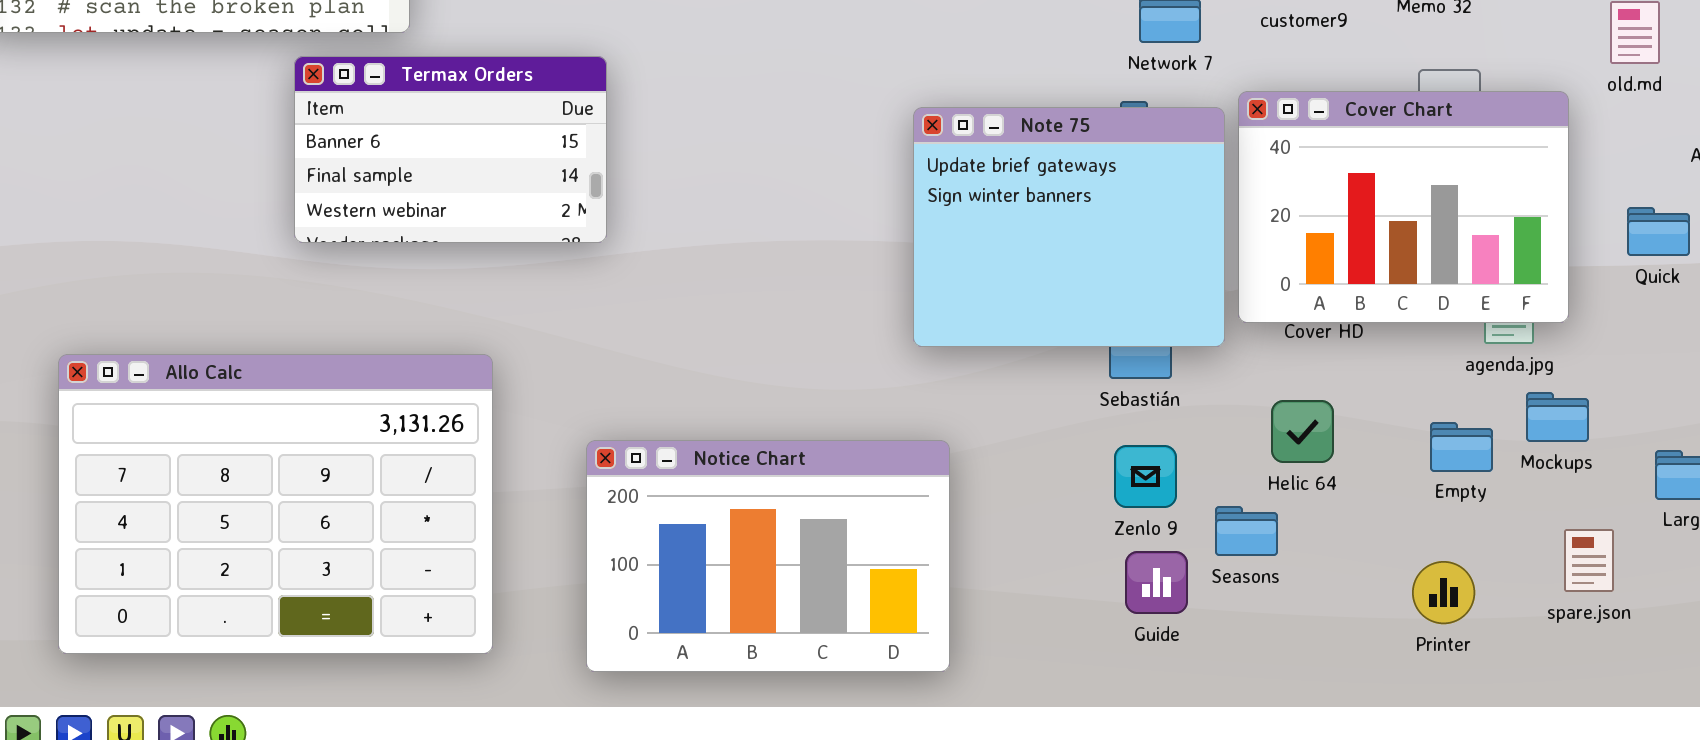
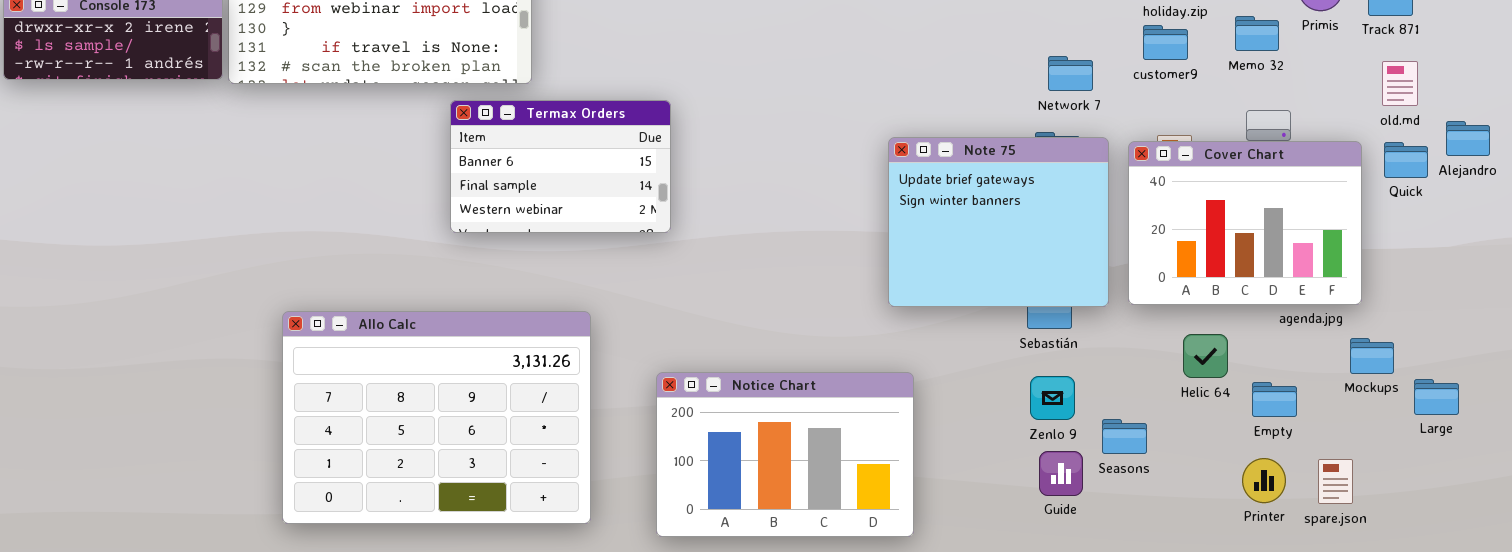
Cover Chart: [1238,91,1569,323] -> [1128,141,1362,305], moved
Quick: [1627,207,1690,256] -> [1384,142,1428,178], moved
Mockups: [1526,392,1589,442] -> [1350,338,1394,374], moved
Helic 64: [1271,400,1334,463] -> [1183,334,1228,378], moved
Empty: [1430,422,1493,472] -> [1252,382,1297,417], moved
spare.json: [1564,529,1614,592] -> [1318,459,1353,504], moved

